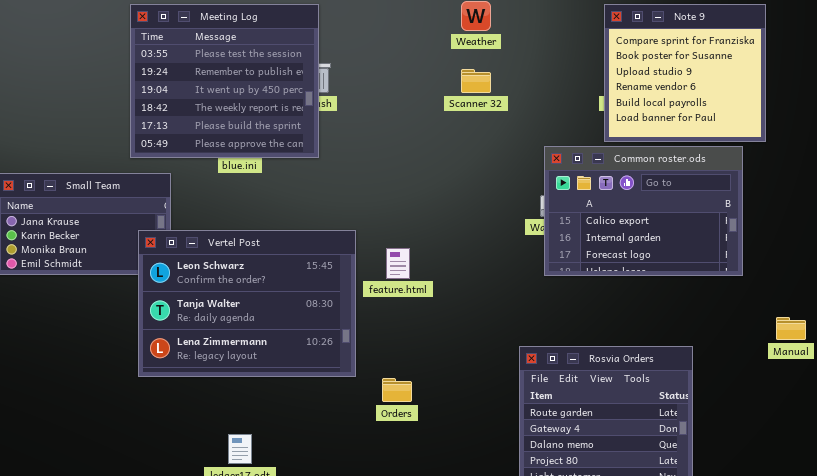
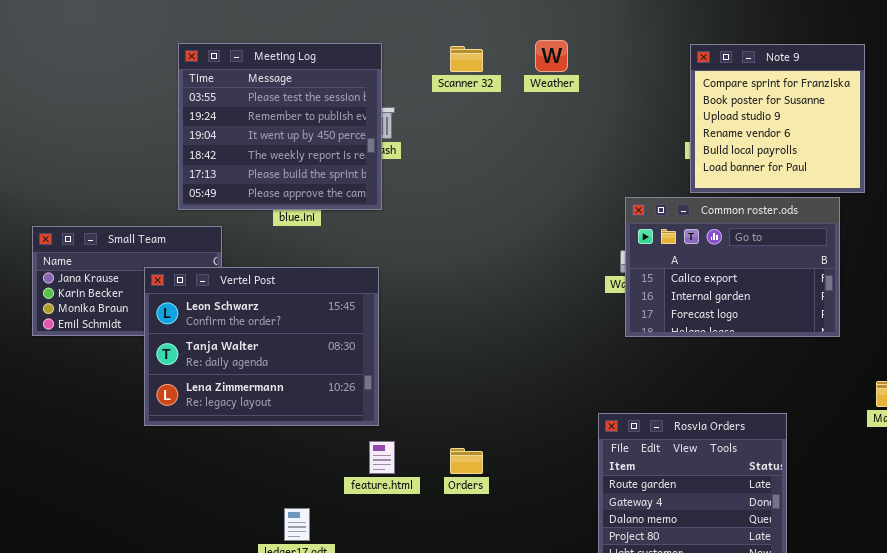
Scanner 32: [461,69,491,93] -> [450,46,483,72], moved
Vertel Post: [138,230,356,377] -> [144,267,379,426], moved
feature.html: [386,248,410,279] -> [369,441,395,474], moved

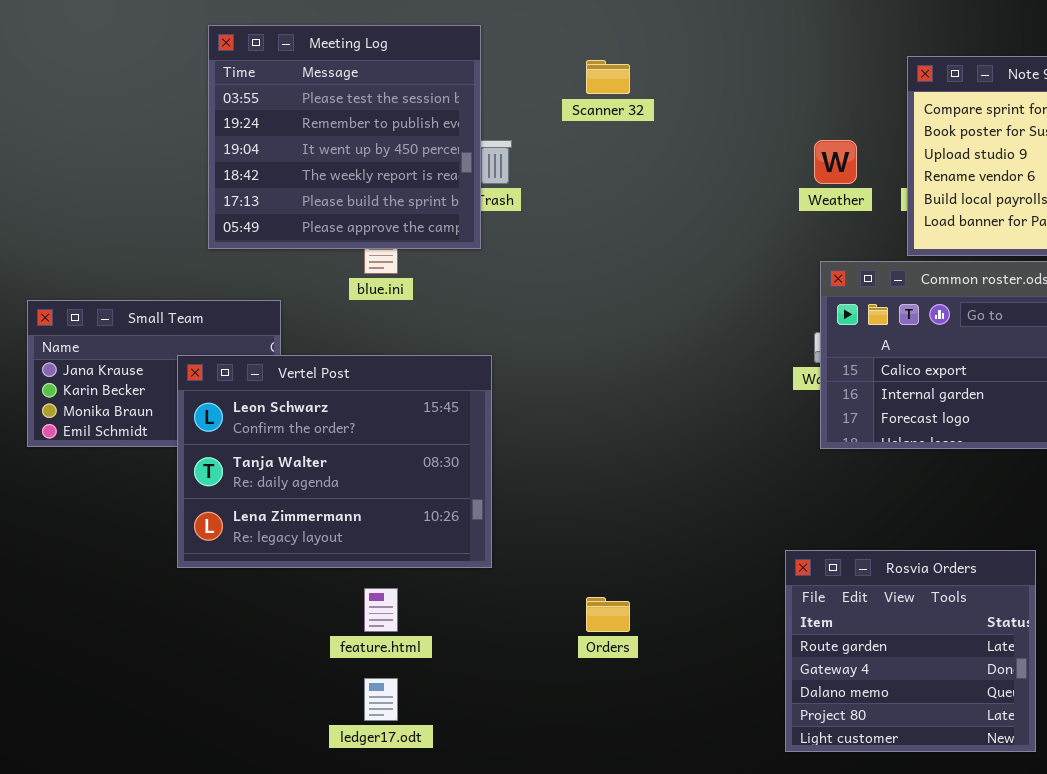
Weather: [535,40,568,72] -> [814,140,857,184], moved
Meeting Log: [178,43,382,210] -> [208,25,481,249], moved
feature.html: [369,441,395,474] -> [364,588,398,632], moved

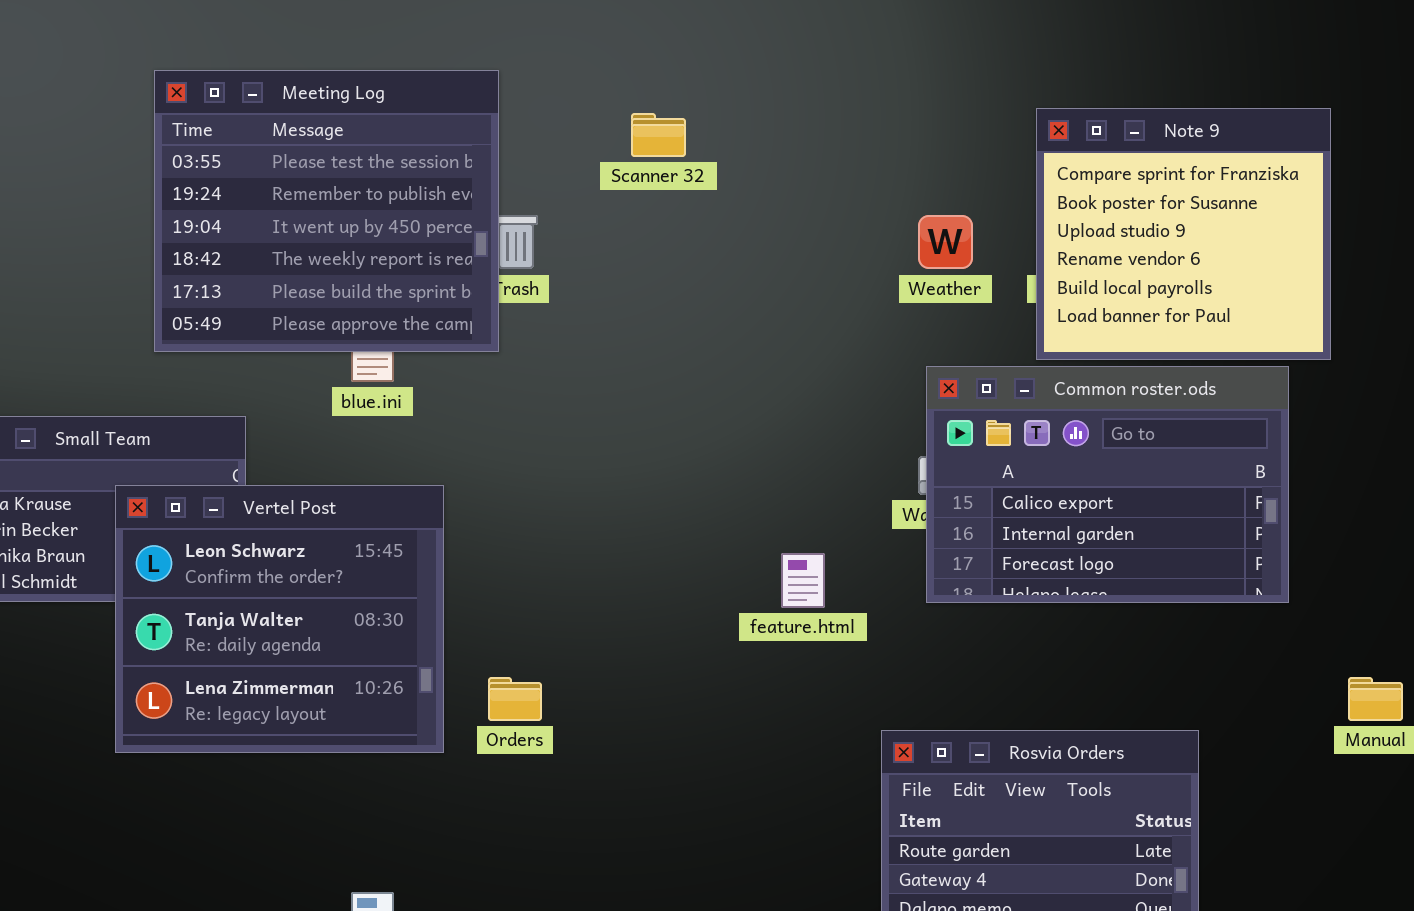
Vertel Post: [177,355,492,568] -> [115,485,444,753], resized
feature.html: [364,588,398,632] -> [781,553,825,608], moved
Orders: [586,597,630,632] -> [488,677,542,721], moved

